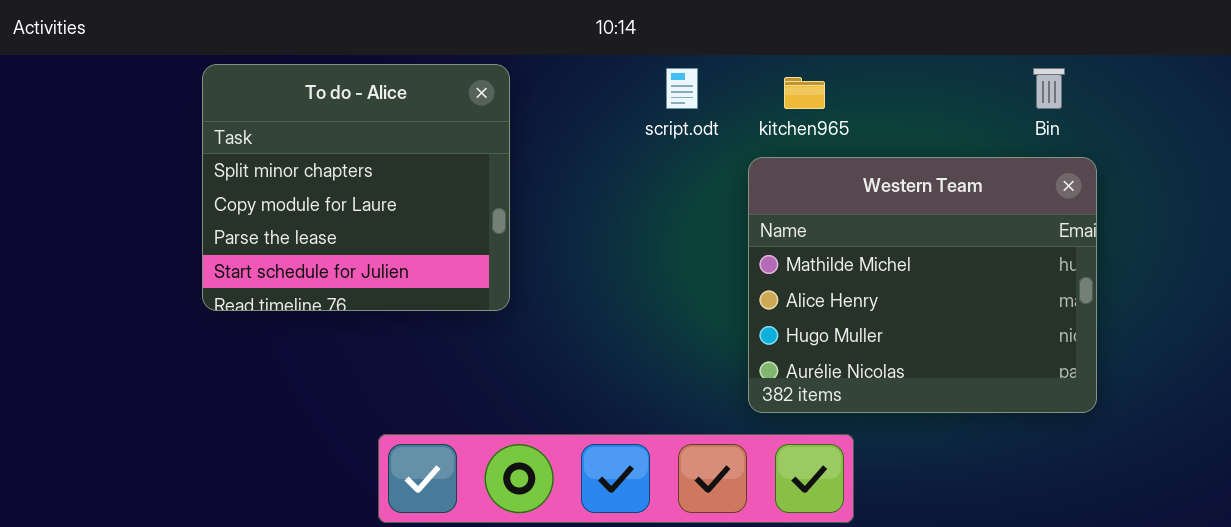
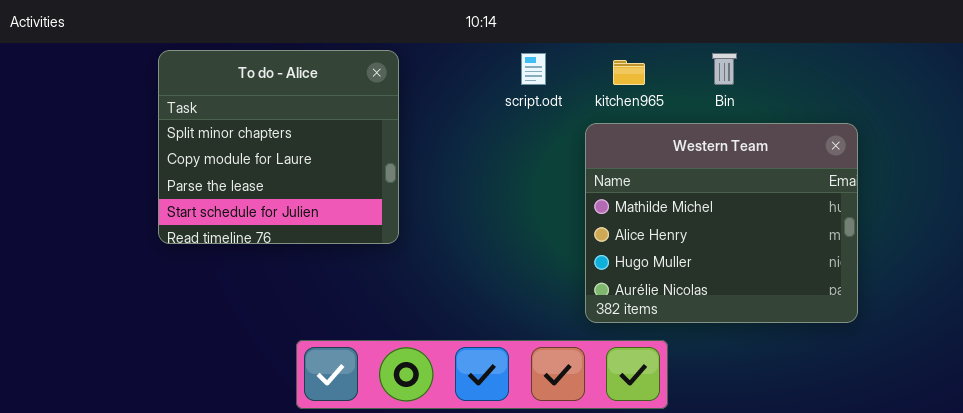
Bin: [1033,68,1065,109] -> [712,53,737,85], moved

